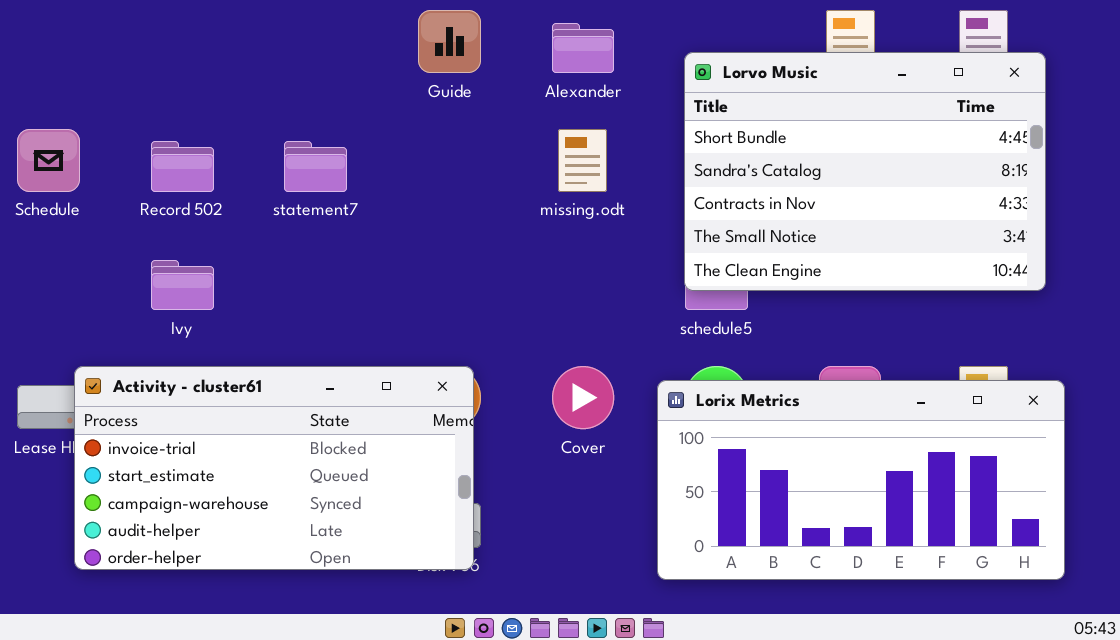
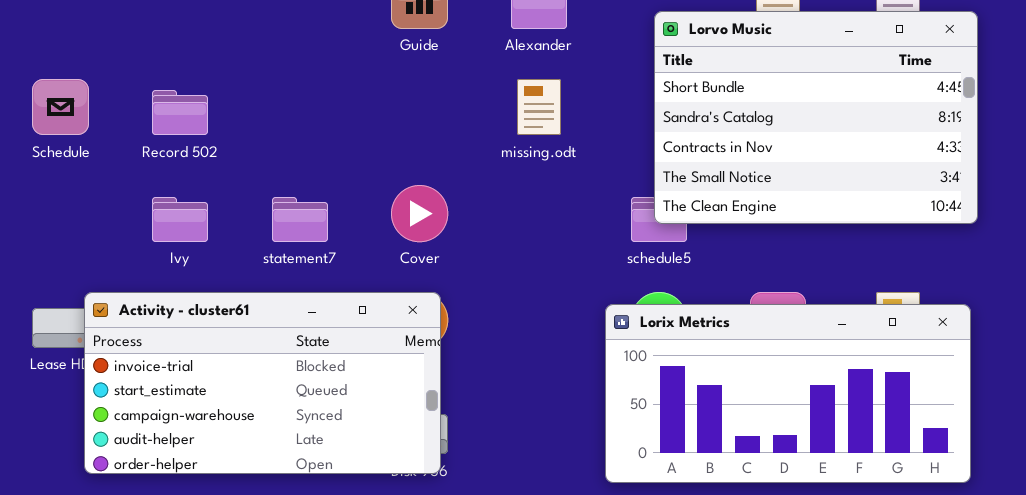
Lorvo Music: [684,52,1046,291] -> [654,11,978,224], moved
statement7: [284,141,347,192] -> [272,197,328,242], moved
Cover: [552,366,614,429] -> [391,185,448,242], moved

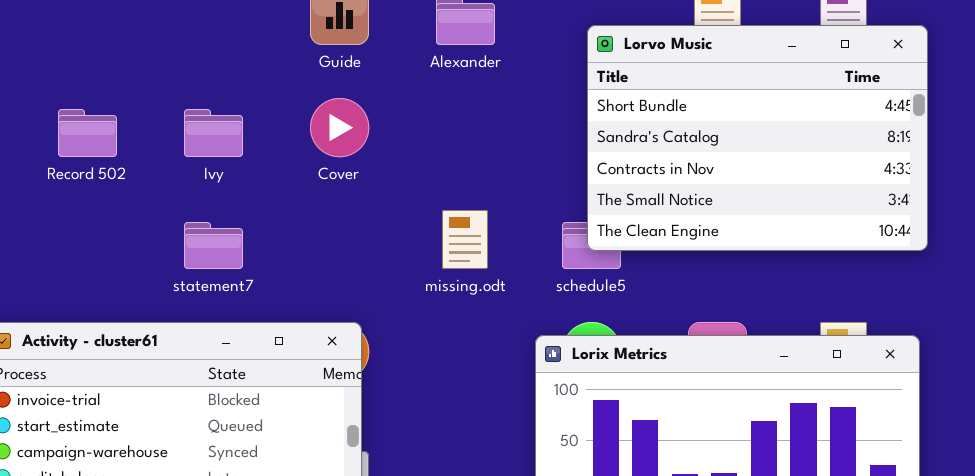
missing.odt: [517,79,561,135] -> [442,210,488,269], moved
Cover: [391,185,448,242] -> [310,98,369,157], moved
Ivy: [152,197,208,242] -> [184,109,243,157], moved

